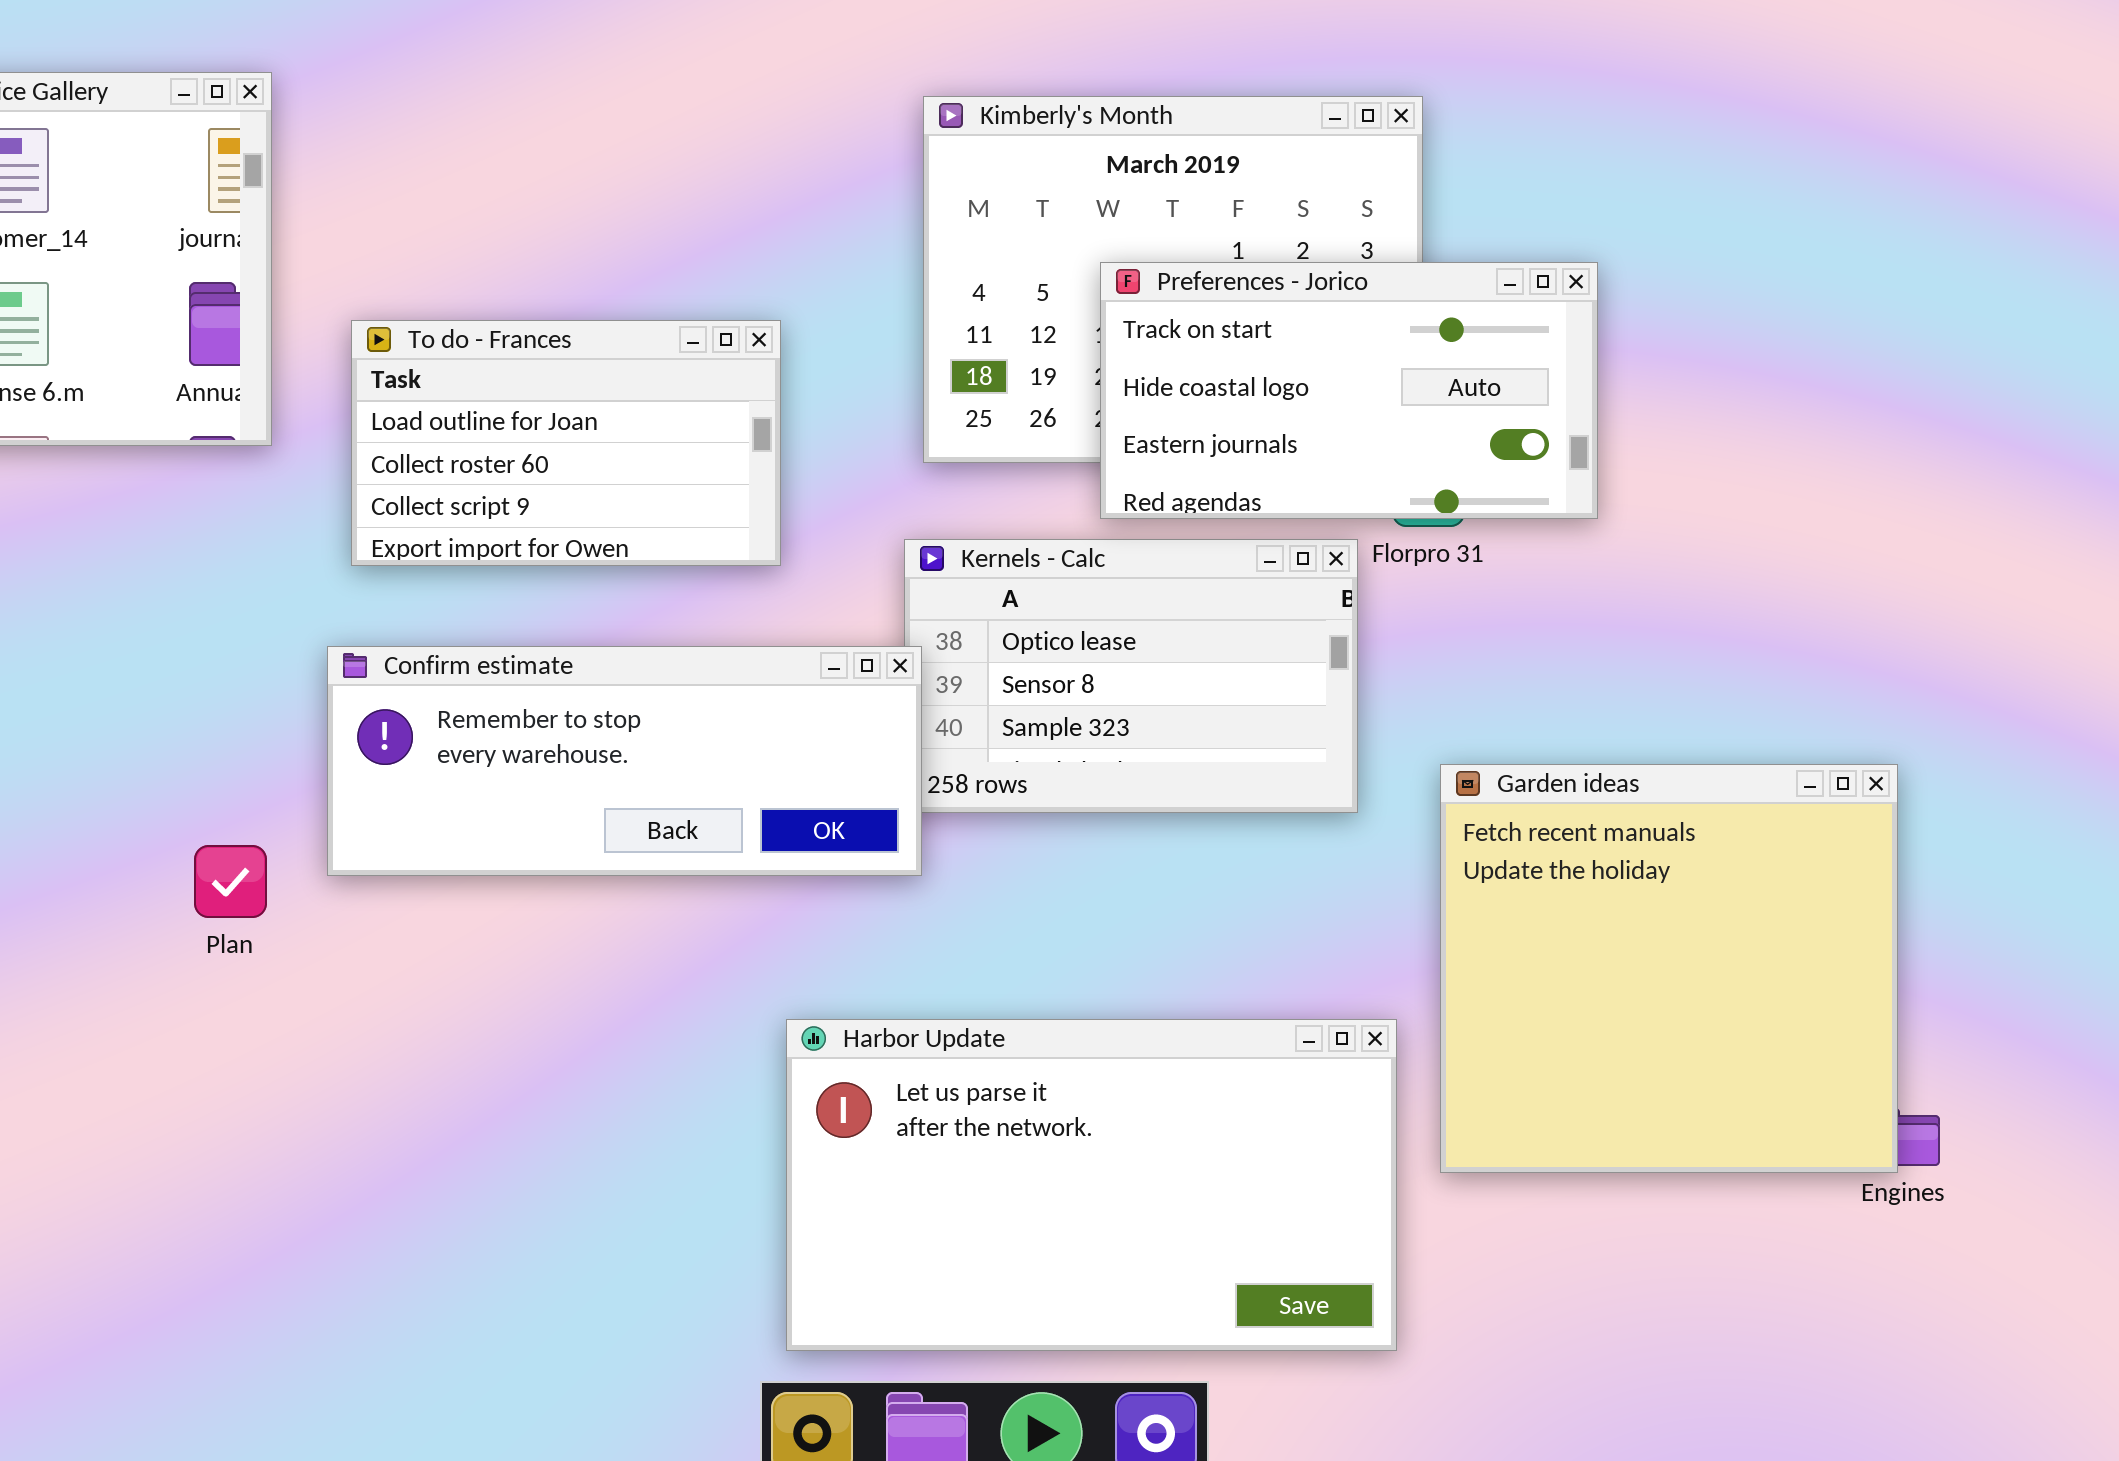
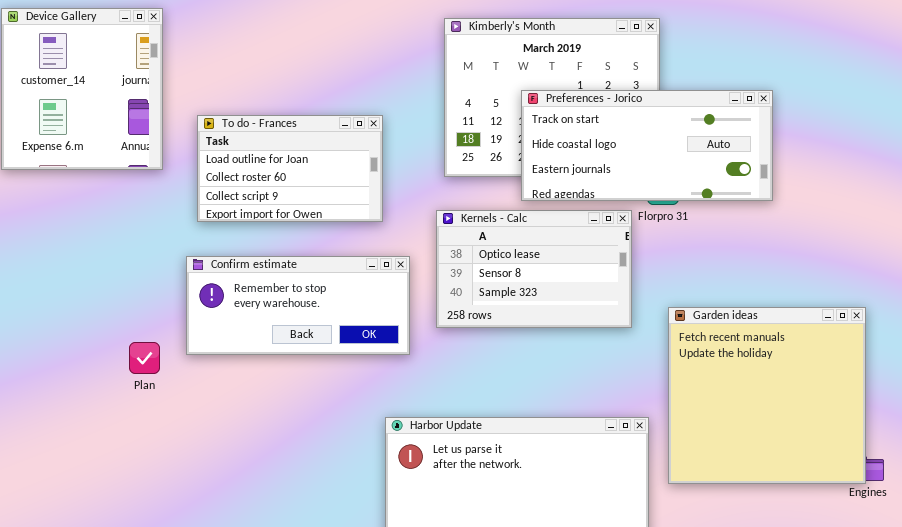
Preferences - Jorico: [1100,262,1598,519] -> [521,90,773,201], resized
Confirm estimate: [327,646,922,876] -> [186,256,410,355], resized

